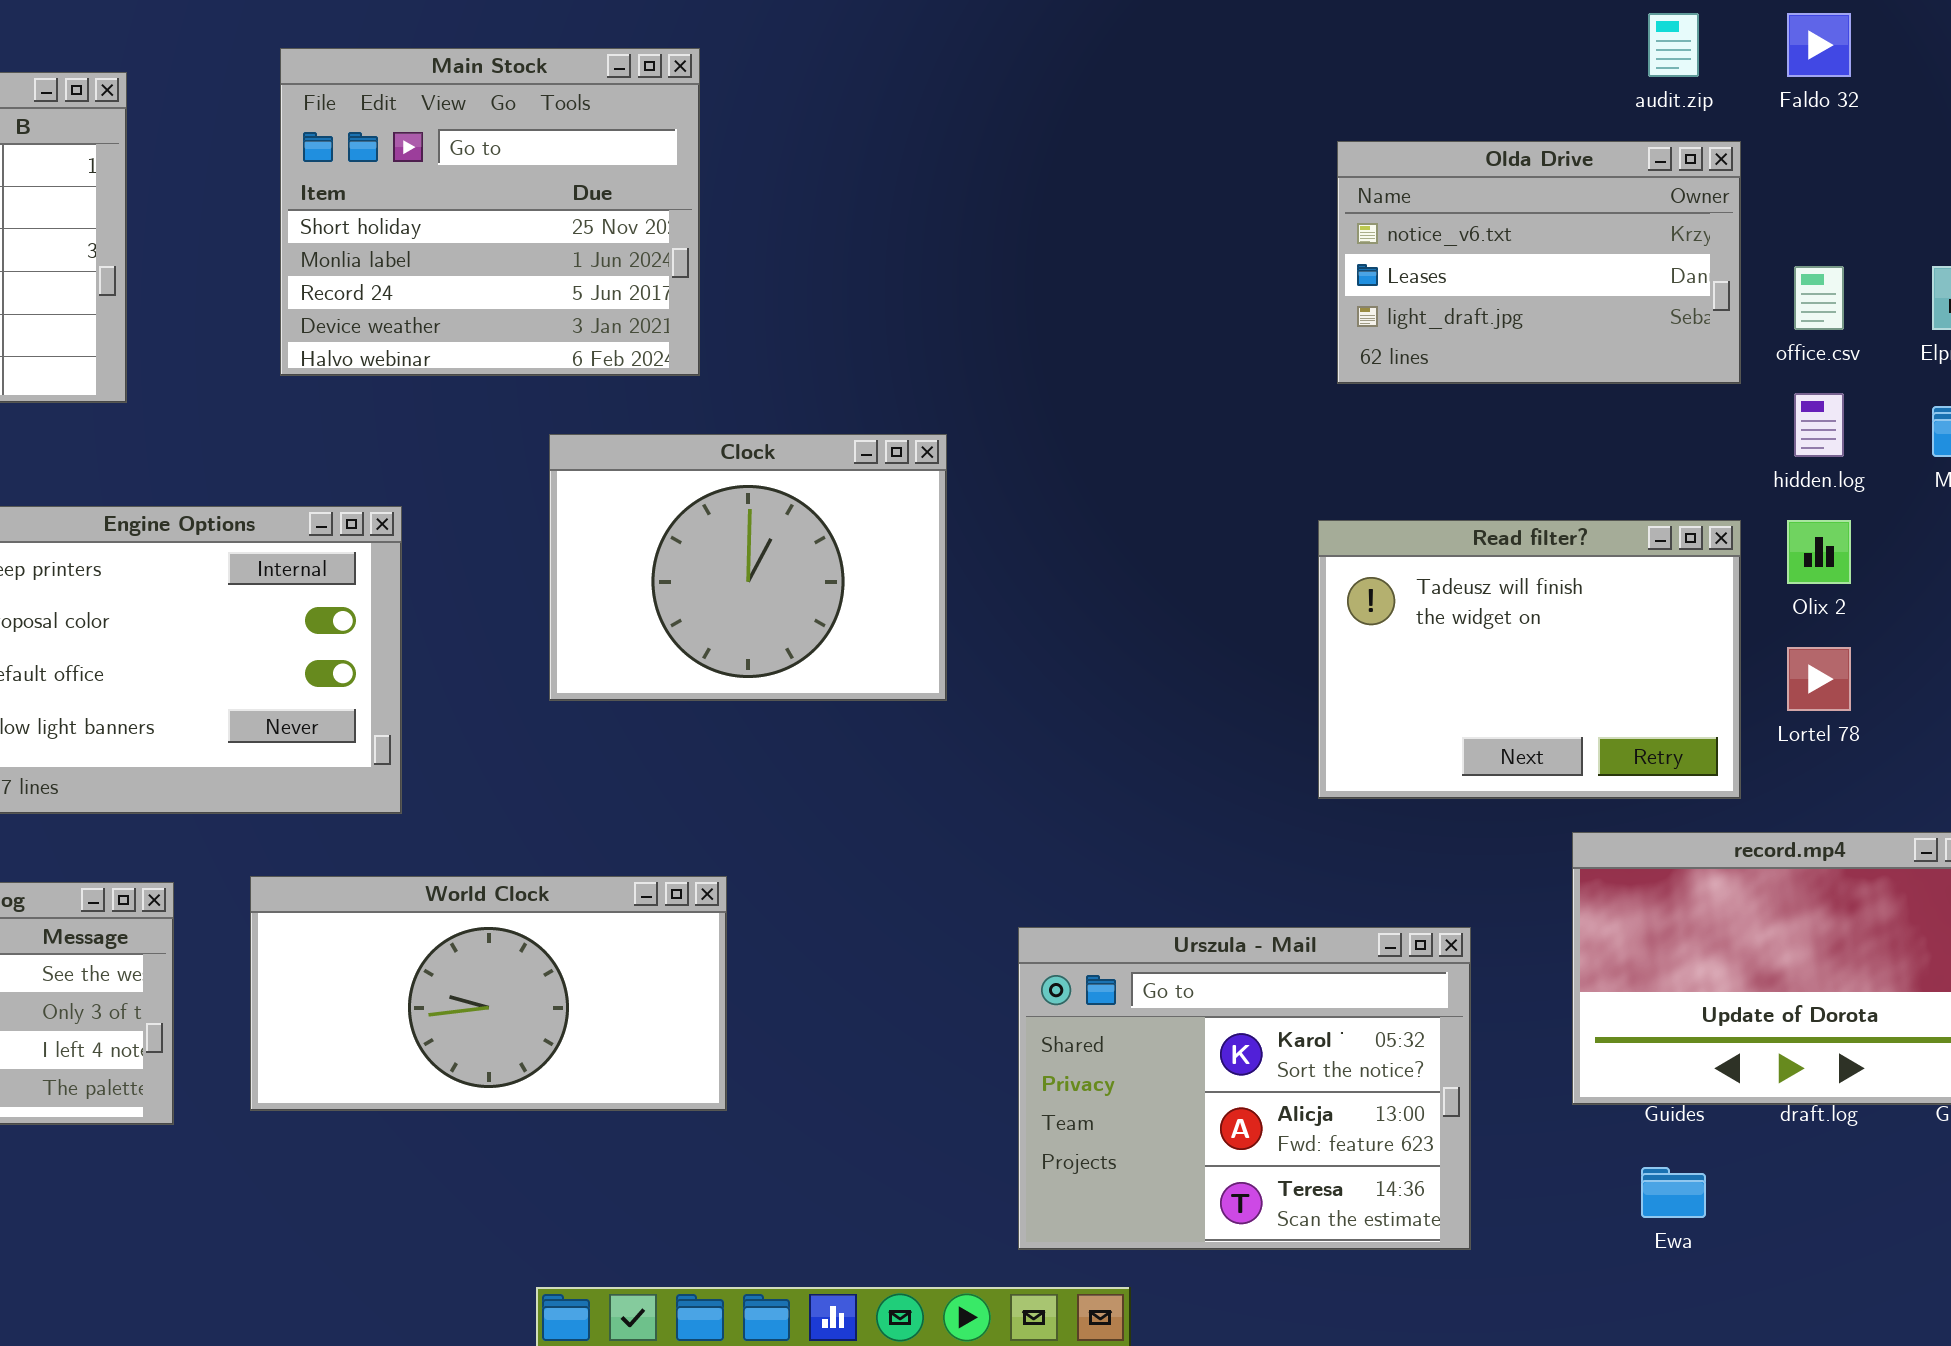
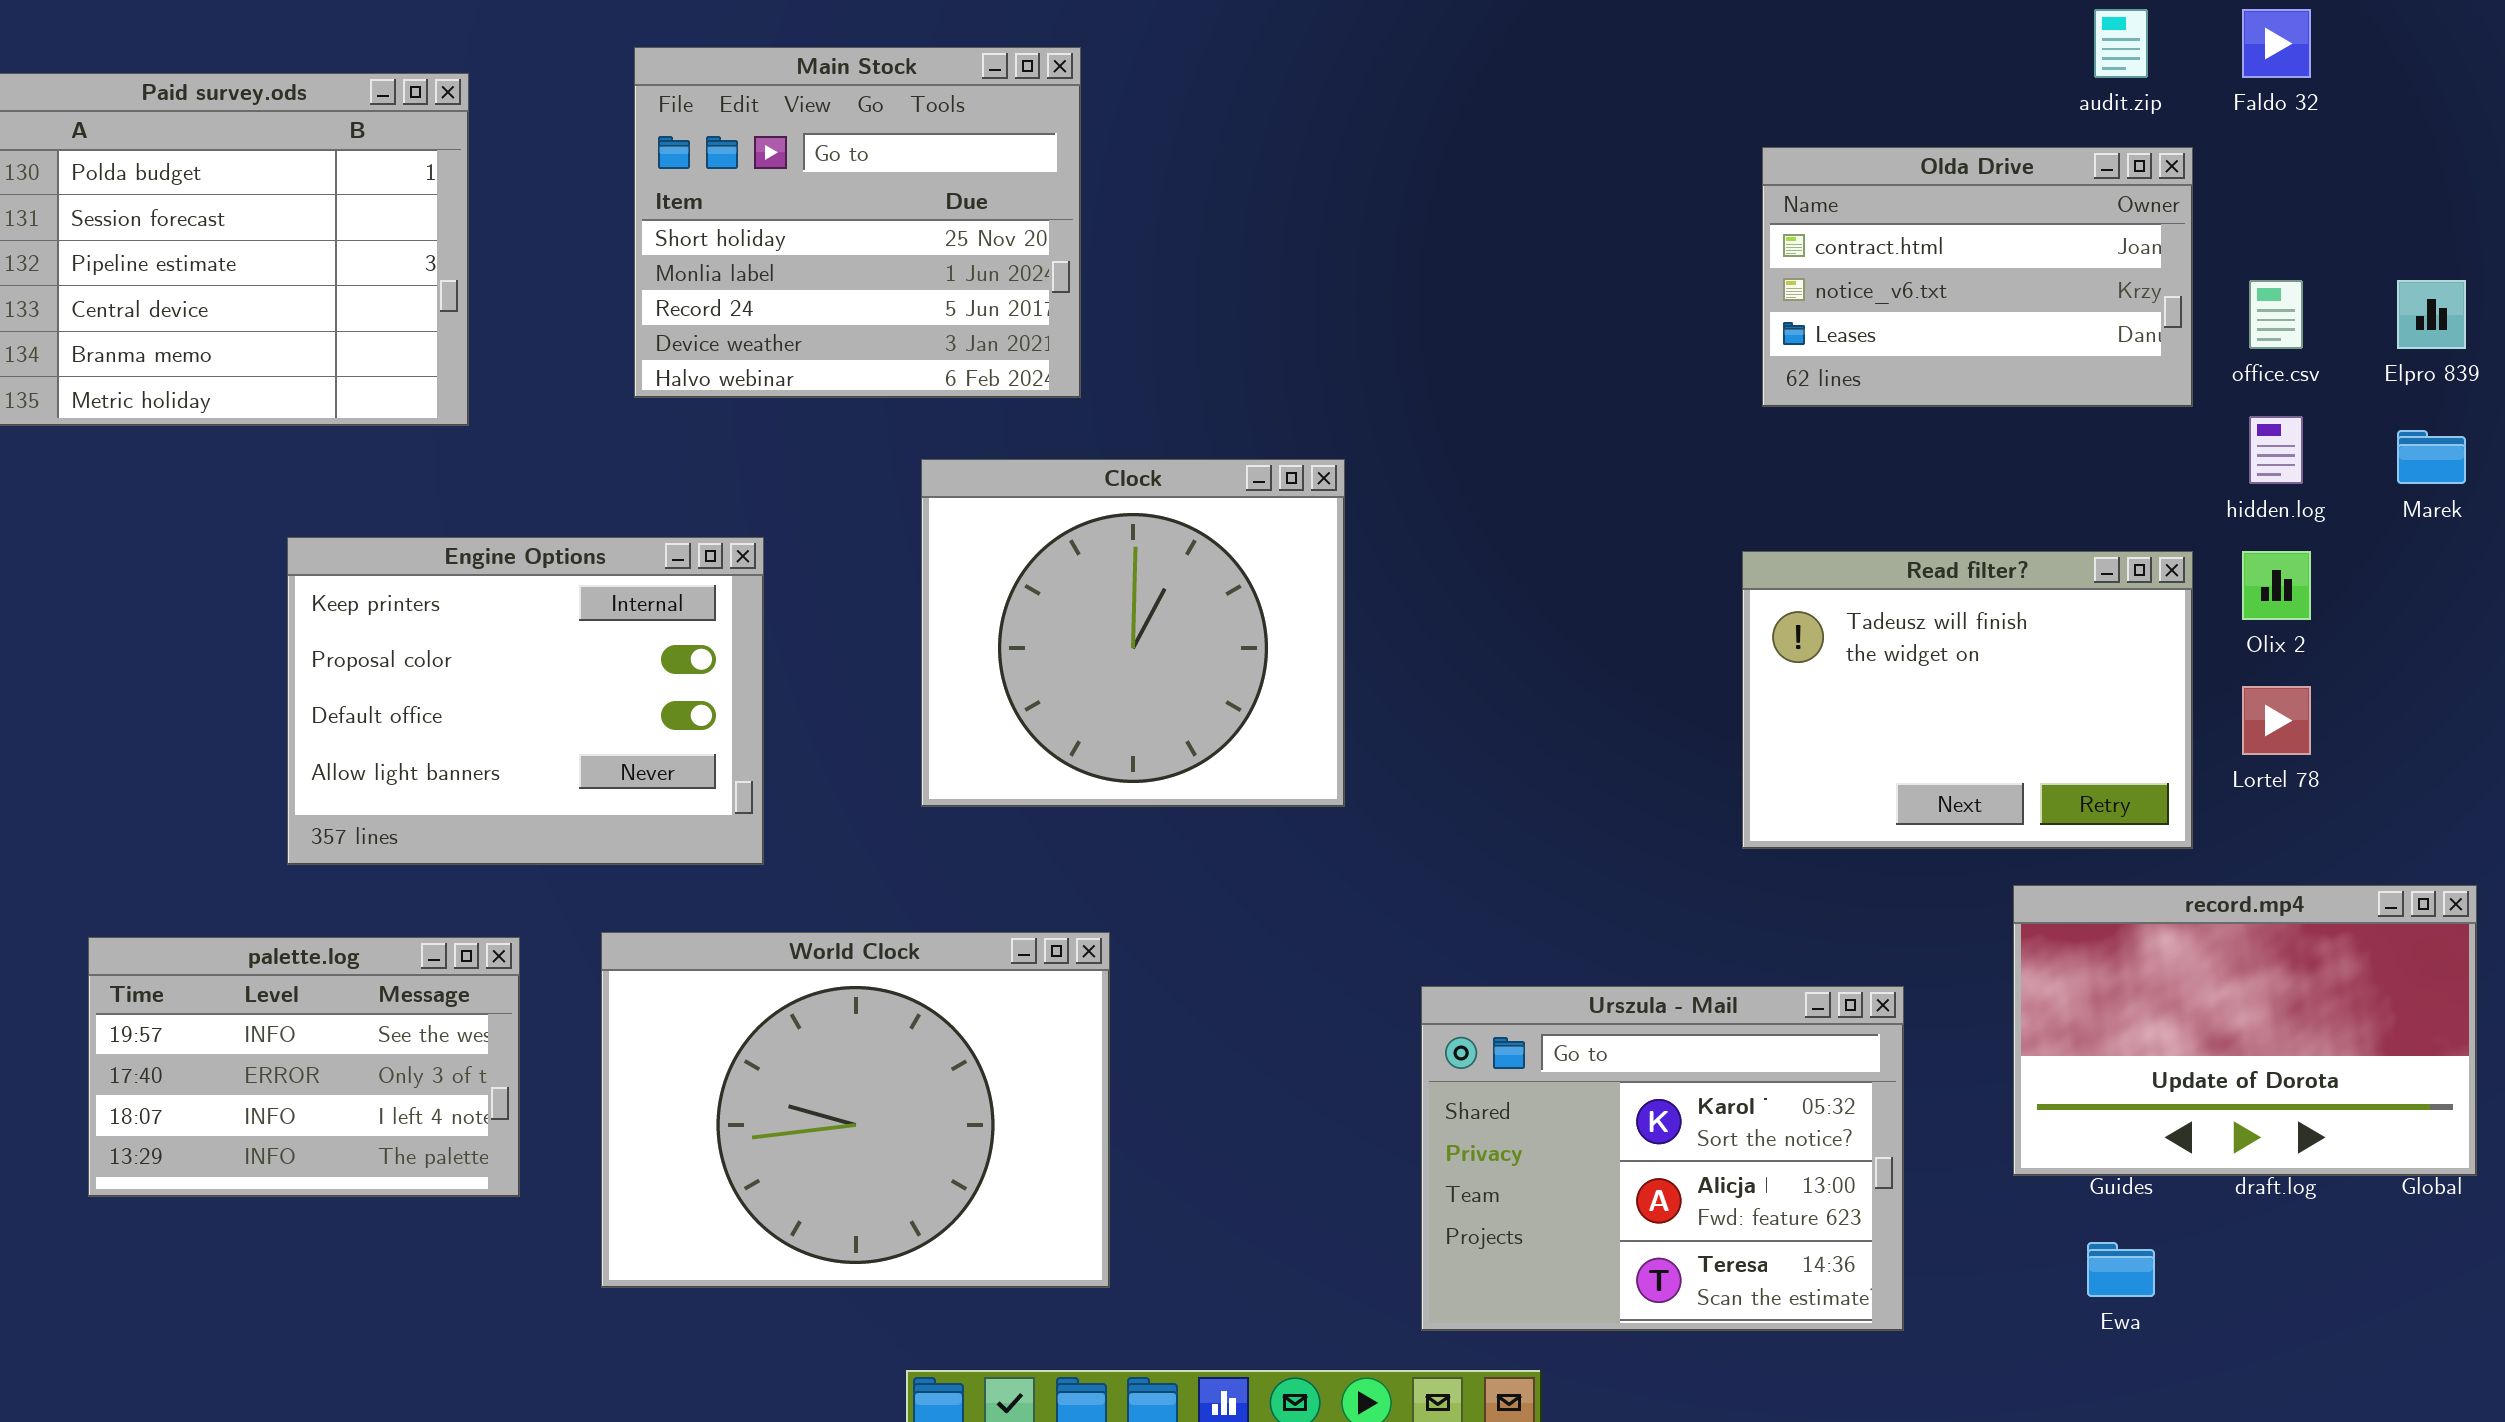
Olda Drive: [1337,141,1741,384] -> [1762,147,2193,407], scrolled up 1 row
Clock: [549,434,947,701] -> [921,459,1345,807], resized
World Clock: [250,876,727,1111] -> [601,932,1110,1288], resized

